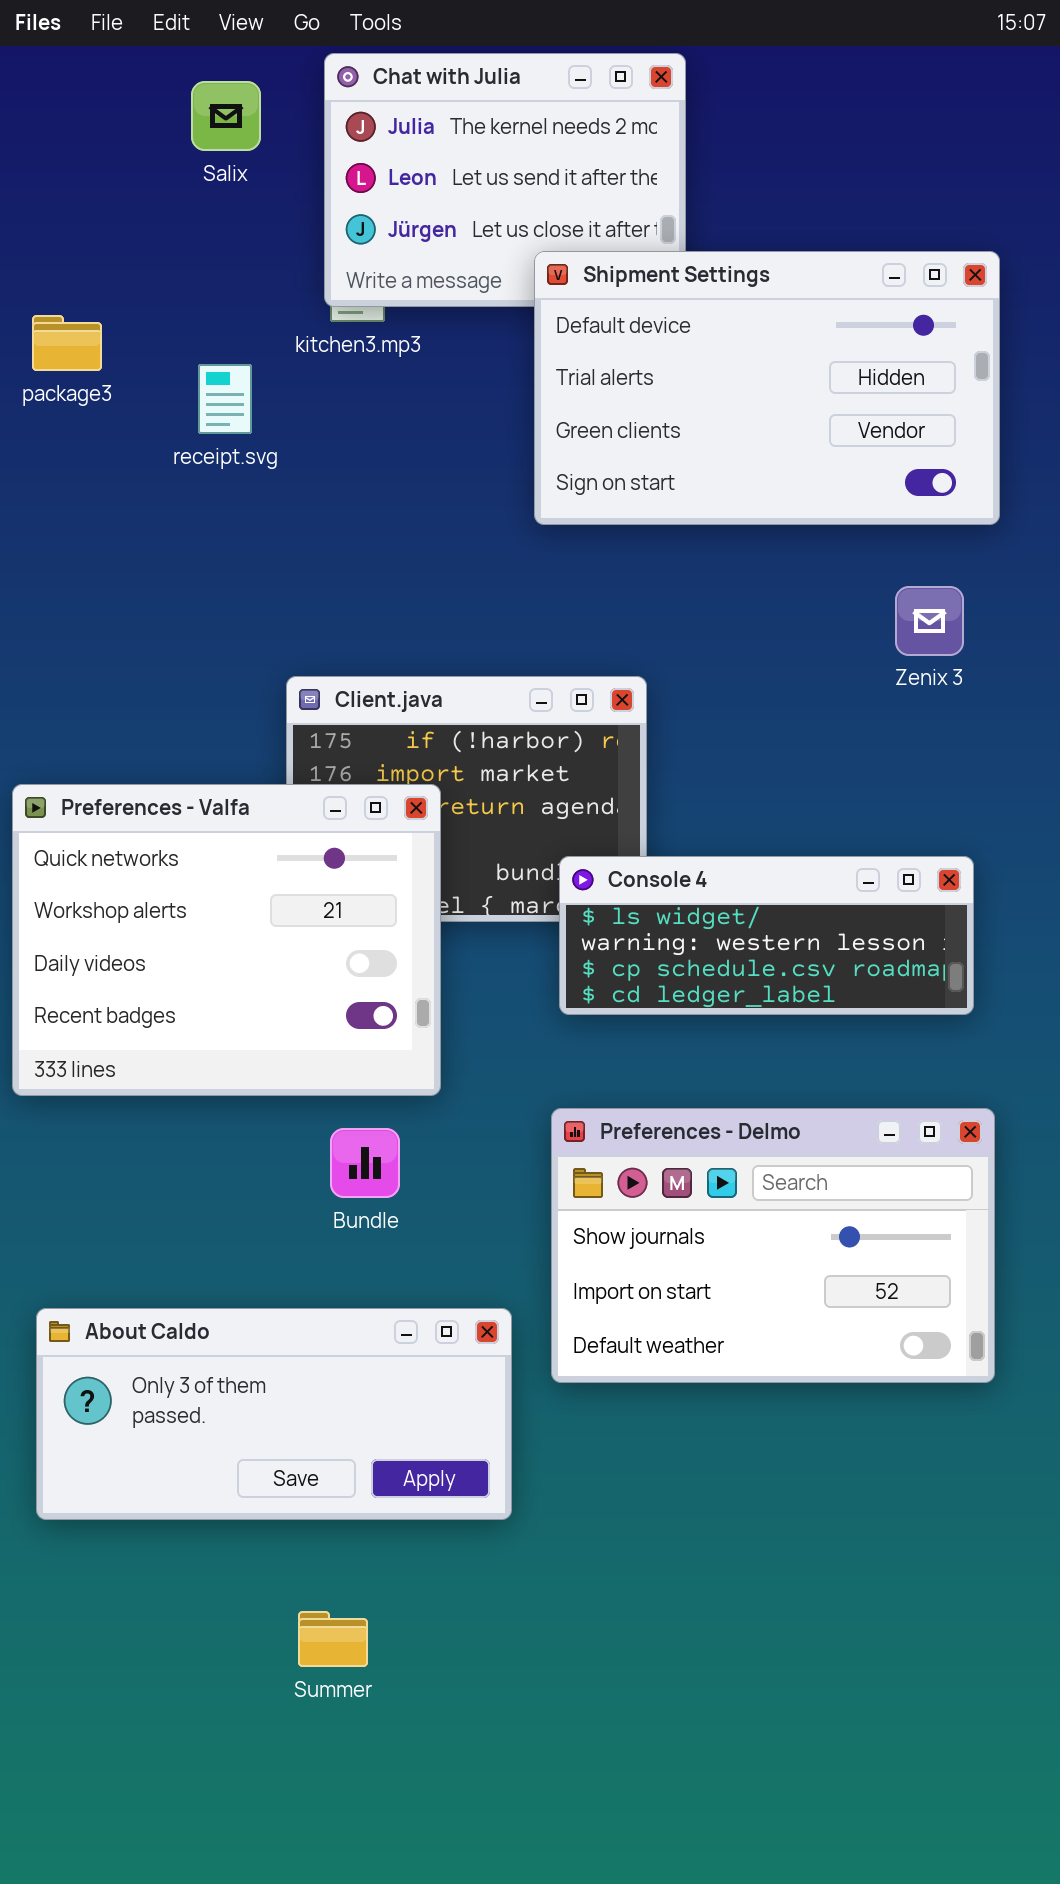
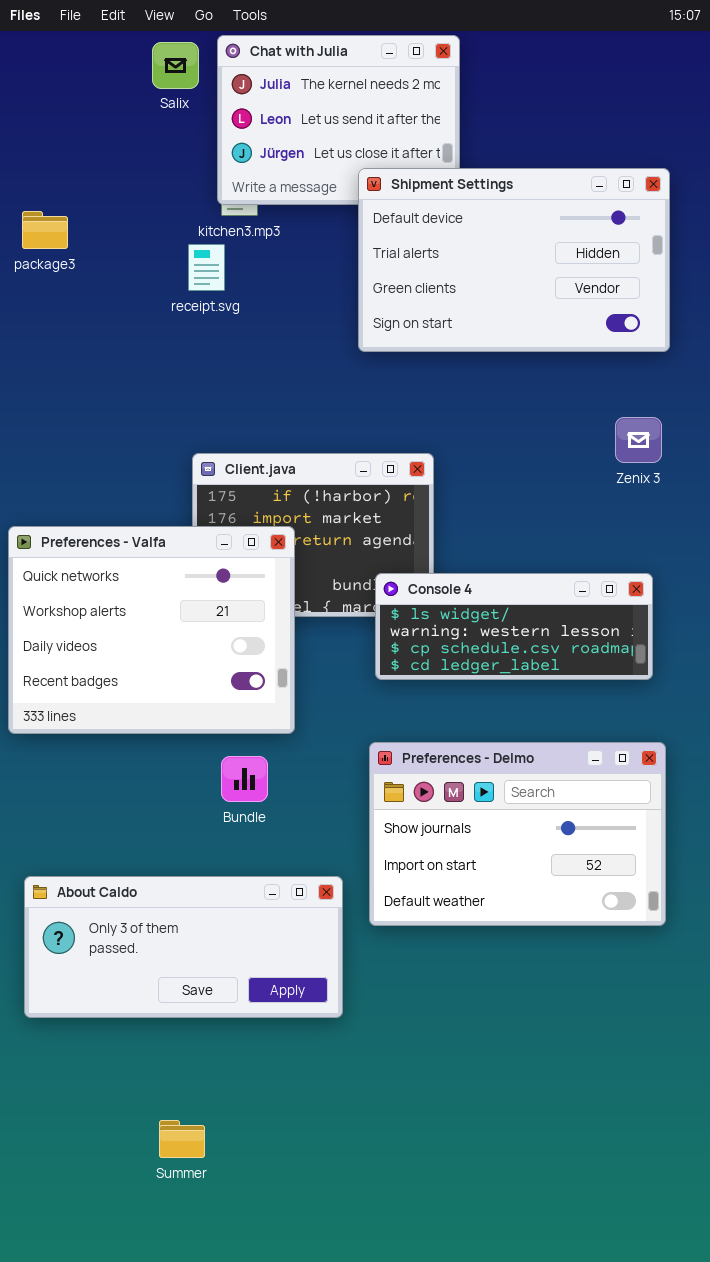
Salix: [191,81,261,151] -> [152,42,199,89], moved
receipt.svg: [198,364,252,434] -> [188,244,225,291], moved
Zenix 3: [895,586,964,656] -> [615,417,662,463], moved
Summer: [298,1611,368,1667] -> [159,1120,205,1158], moved

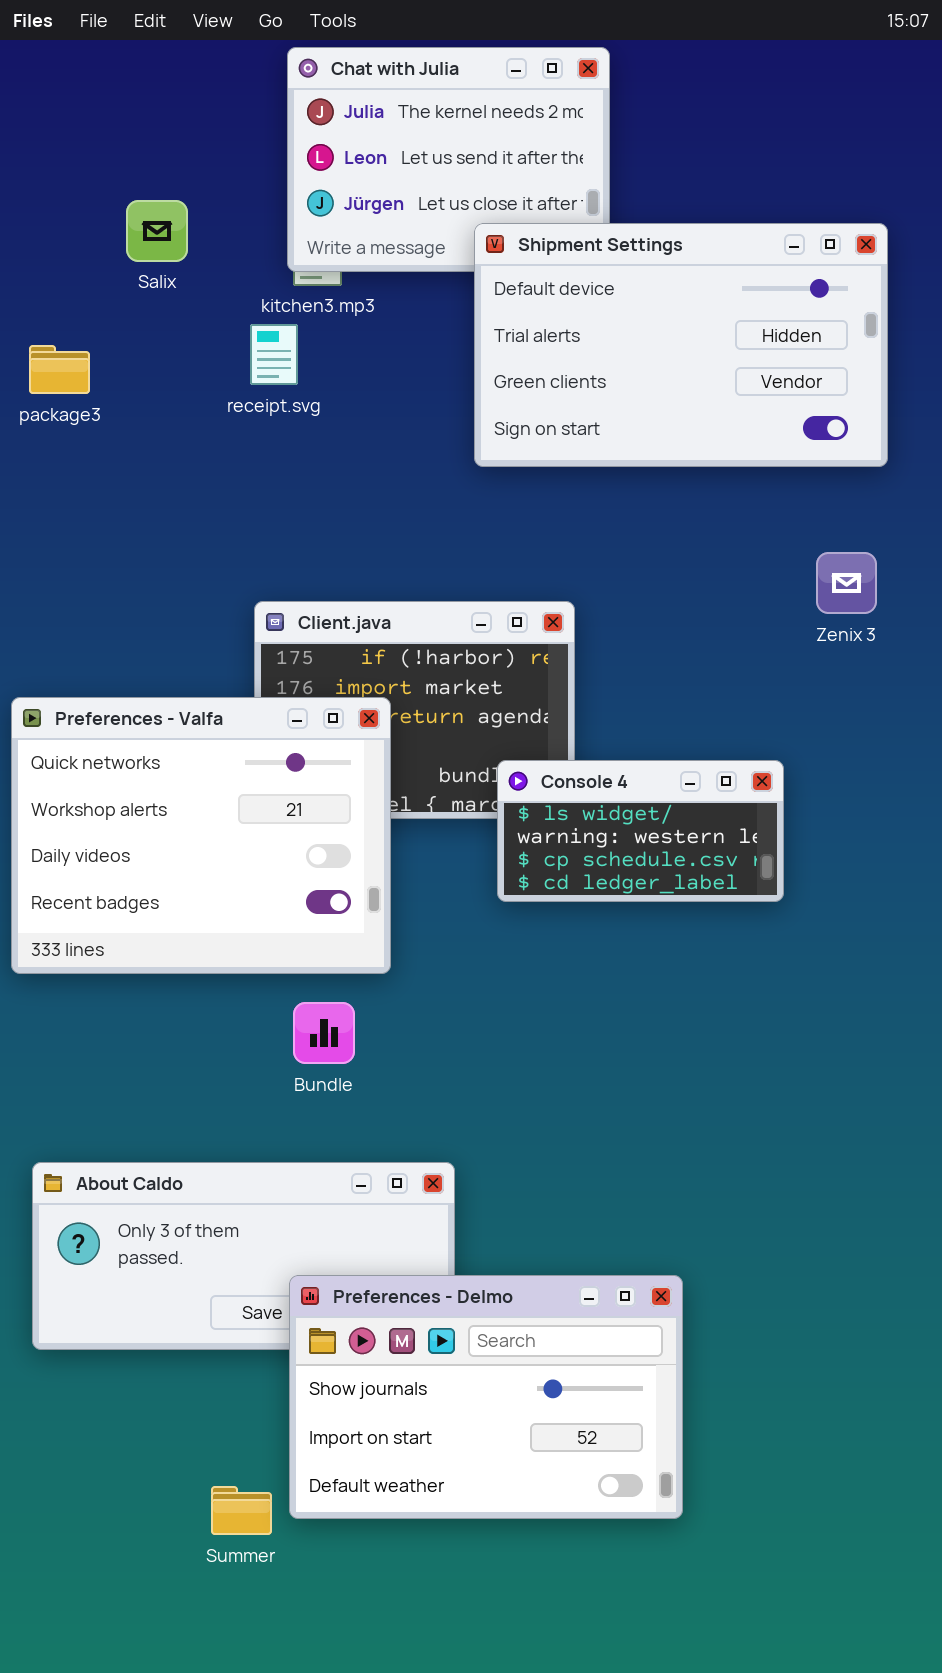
Salix: [152,42,199,89] -> [126,200,188,262], moved
package3: [22,211,68,249] -> [29,345,90,394], moved
Console 4: [375,573,653,680] -> [497,760,784,902], resized
Preferences - Delmo: [369,742,666,926] -> [289,1275,683,1519], moved

